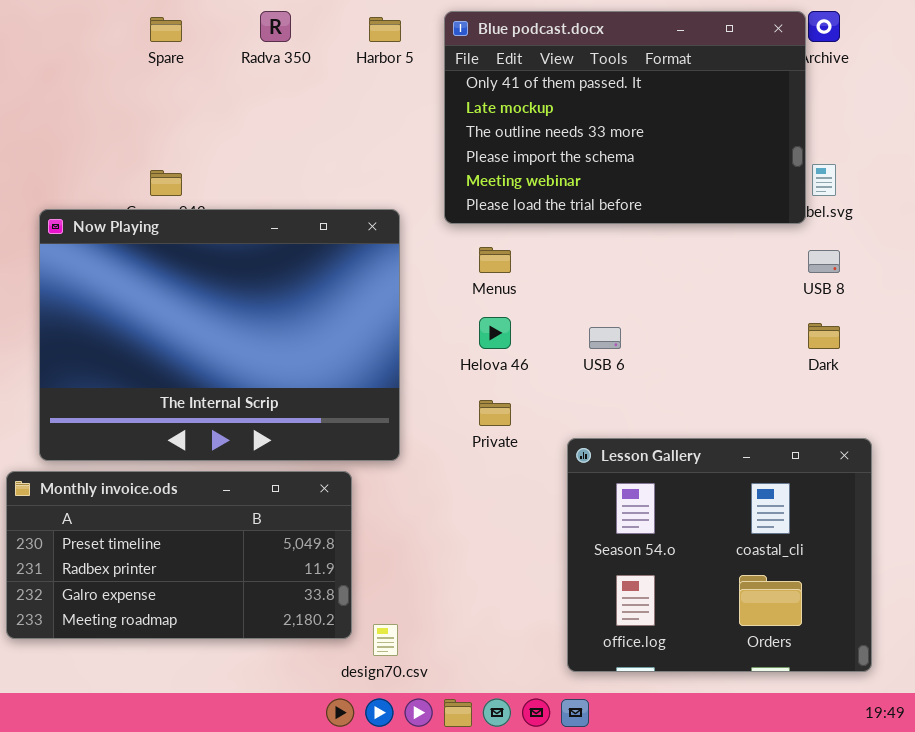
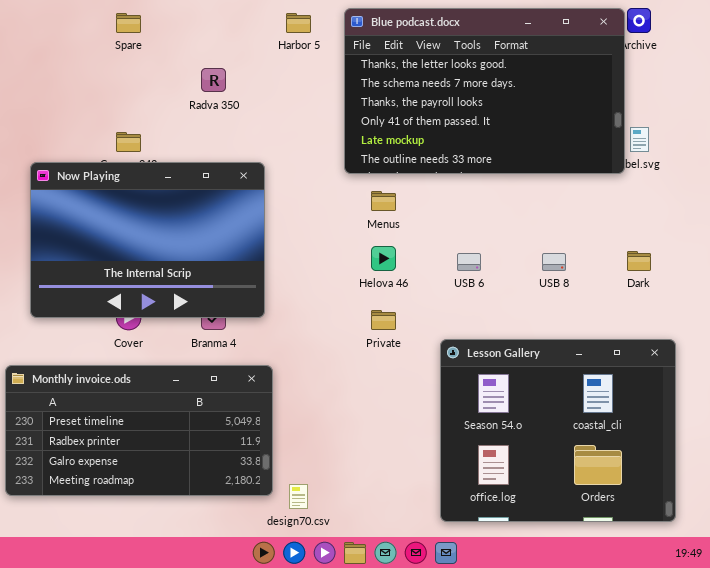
Radva 350: [260,11,291,42] -> [201,68,226,92], moved
Blue podcast.docx: [444,11,806,224] -> [344,8,625,174], scrolled up 3 rows
Now Playing: [39,209,400,461] -> [30,162,265,318], resized
USB 8: [808,250,840,273] -> [542,253,566,271], moved

